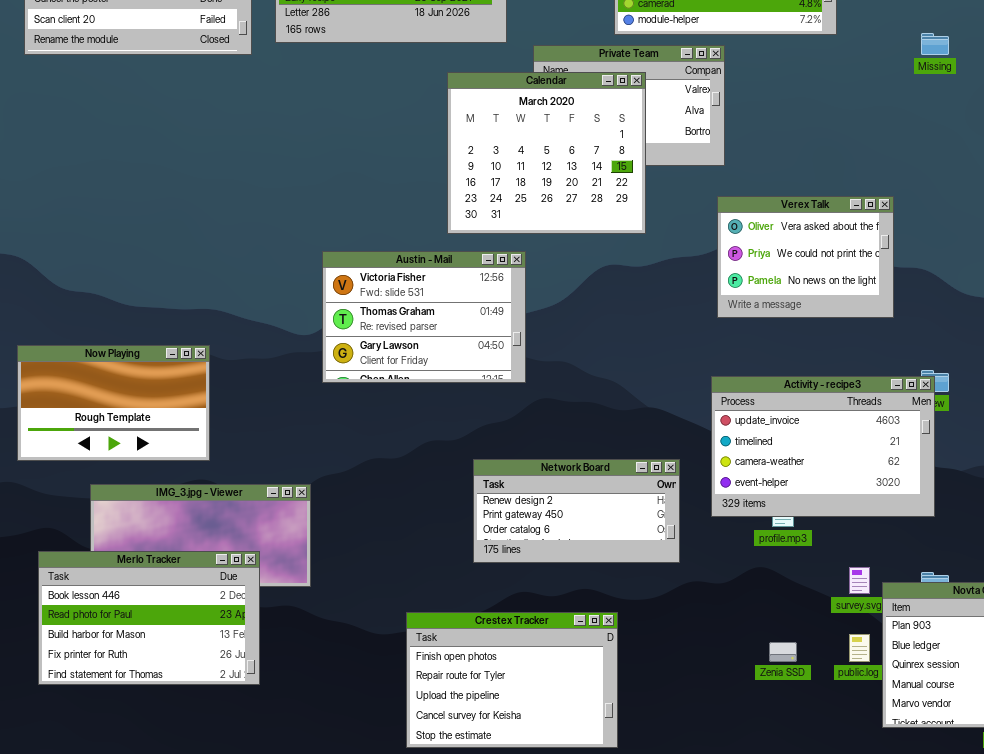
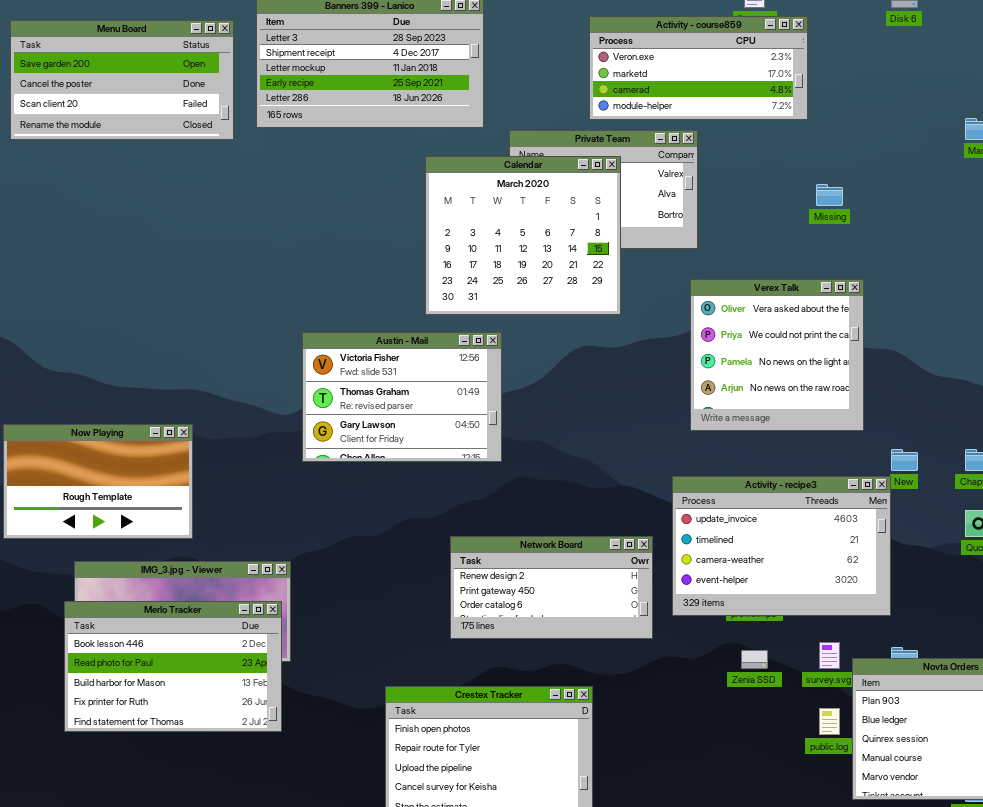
Missing: [921,33,949,55] -> [816,184,843,206], moved
Verex Talk: [717,196,894,318] -> [690,279,864,431], resized
Activity - recipe3: [711,376,935,517] -> [672,476,891,616], moved
Merlo Tracker: [38,551,260,685] -> [64,601,282,732], moved
Zenia SSD: [769,642,797,662] -> [741,650,768,669], moved

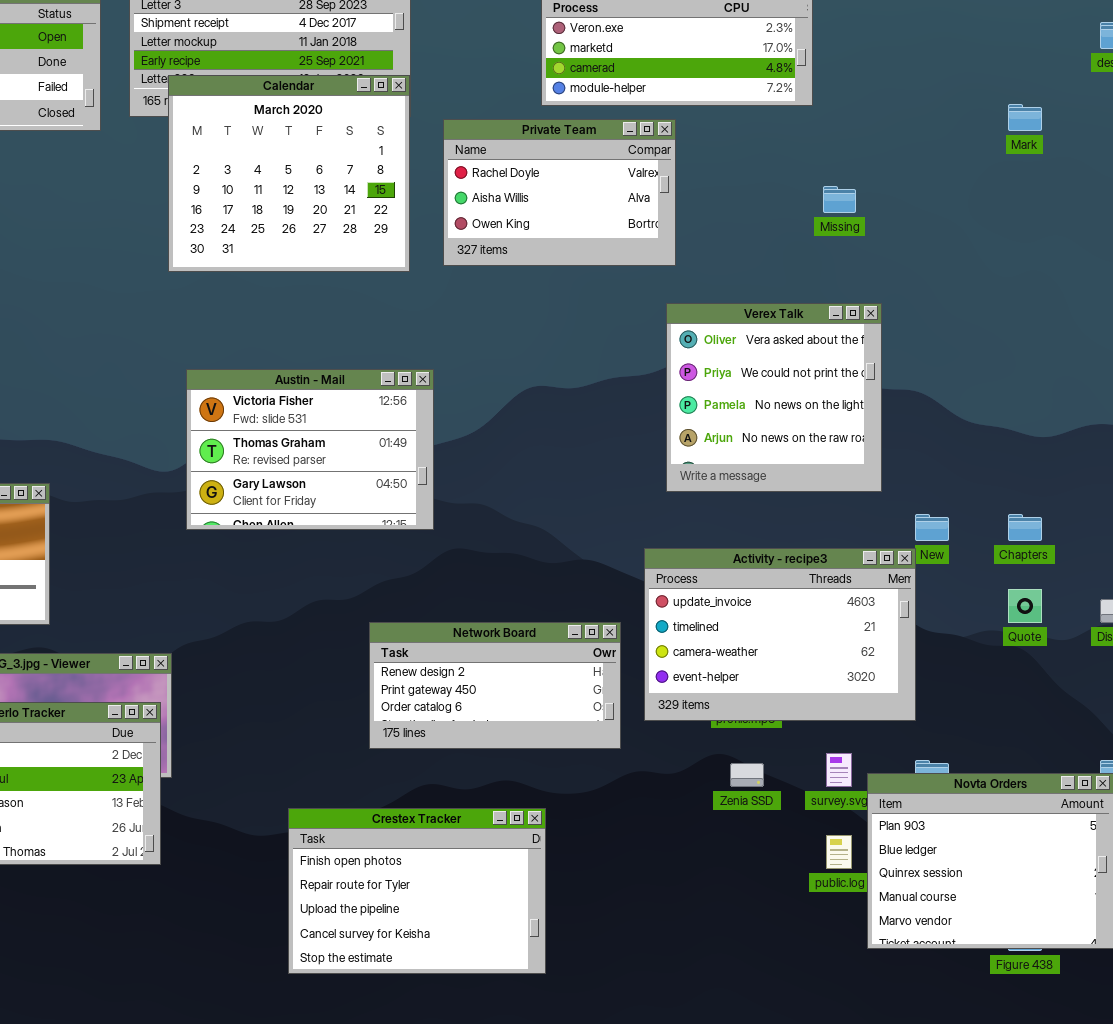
Calendar: [425,156,621,315] -> [168,75,410,272], moved

